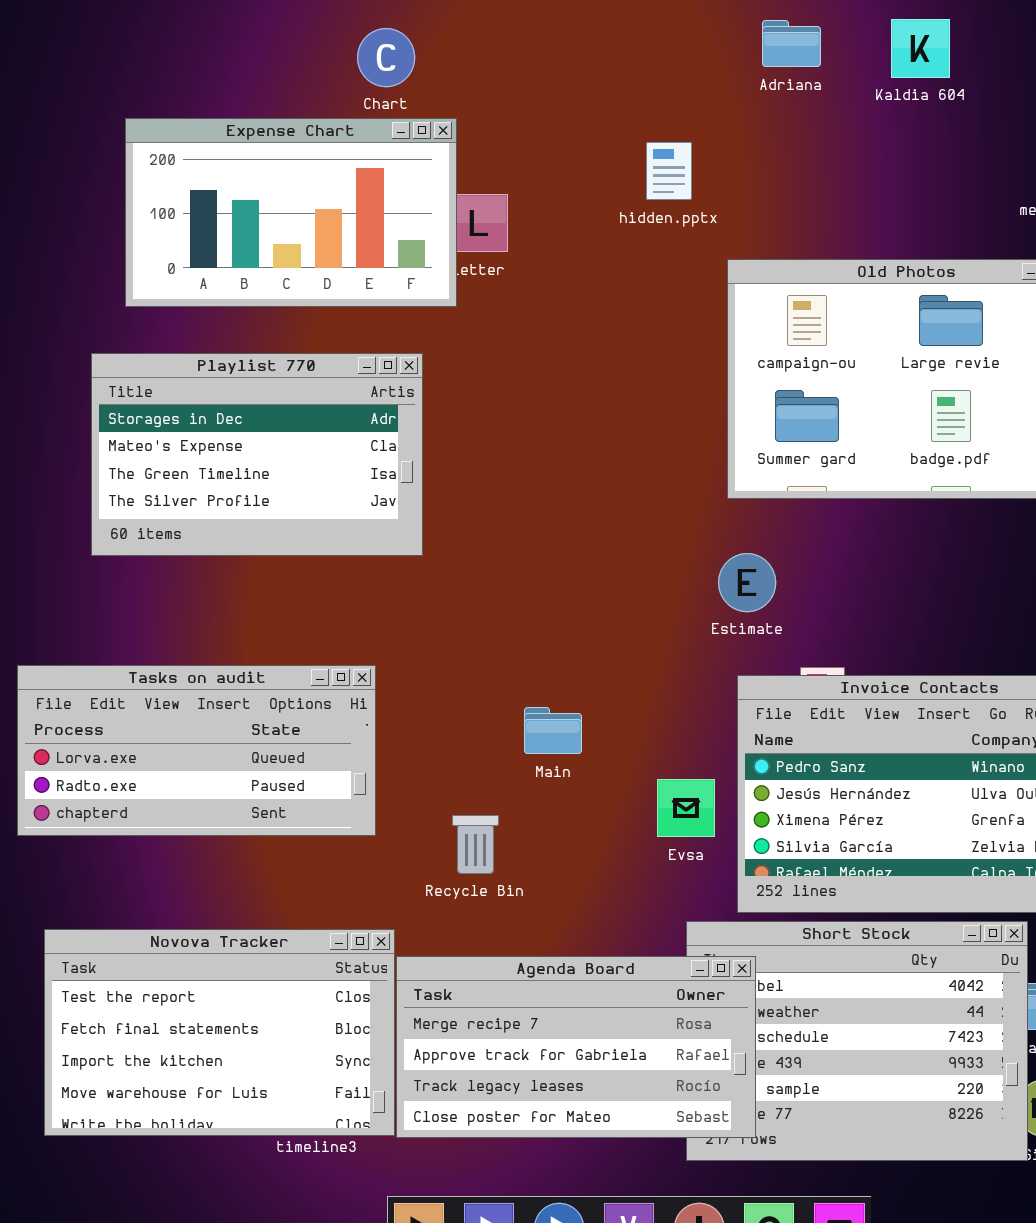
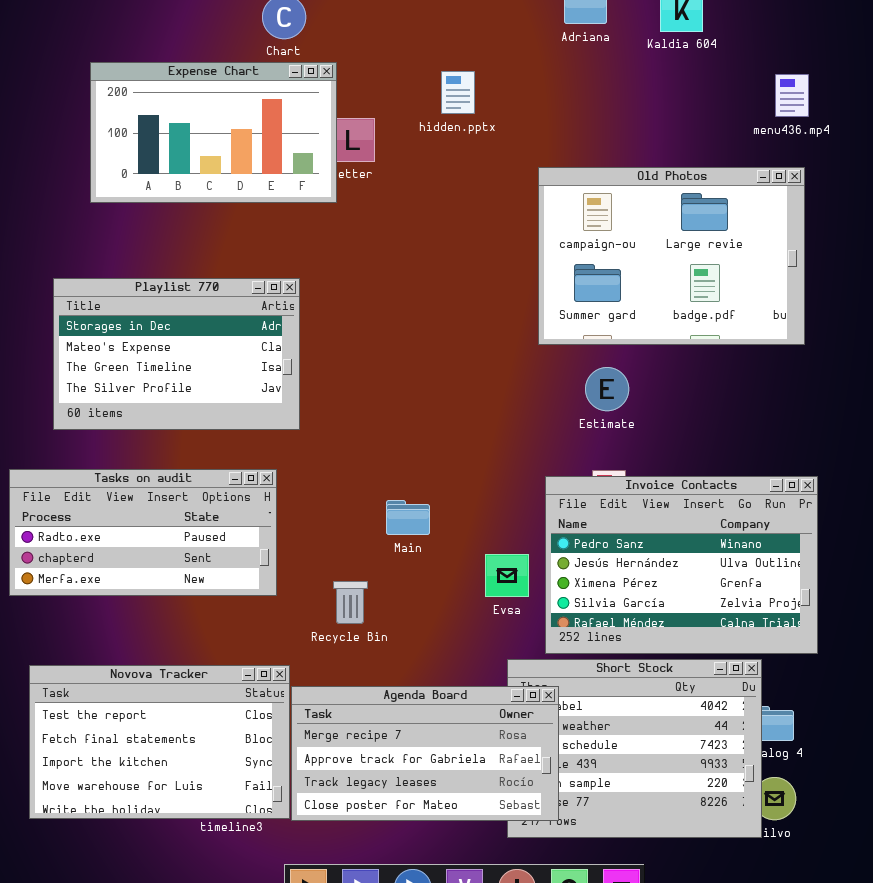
hidden.pptx: [646,142,692,200] -> [441,71,475,114], moved
Playlist 770: [91,353,423,556] -> [53,278,300,430], moved
Estimate: [718,553,776,612] -> [585,367,629,411], moved
Tasks on audit: [17,665,376,836] -> [9,469,277,596], scrolled down 1 row

